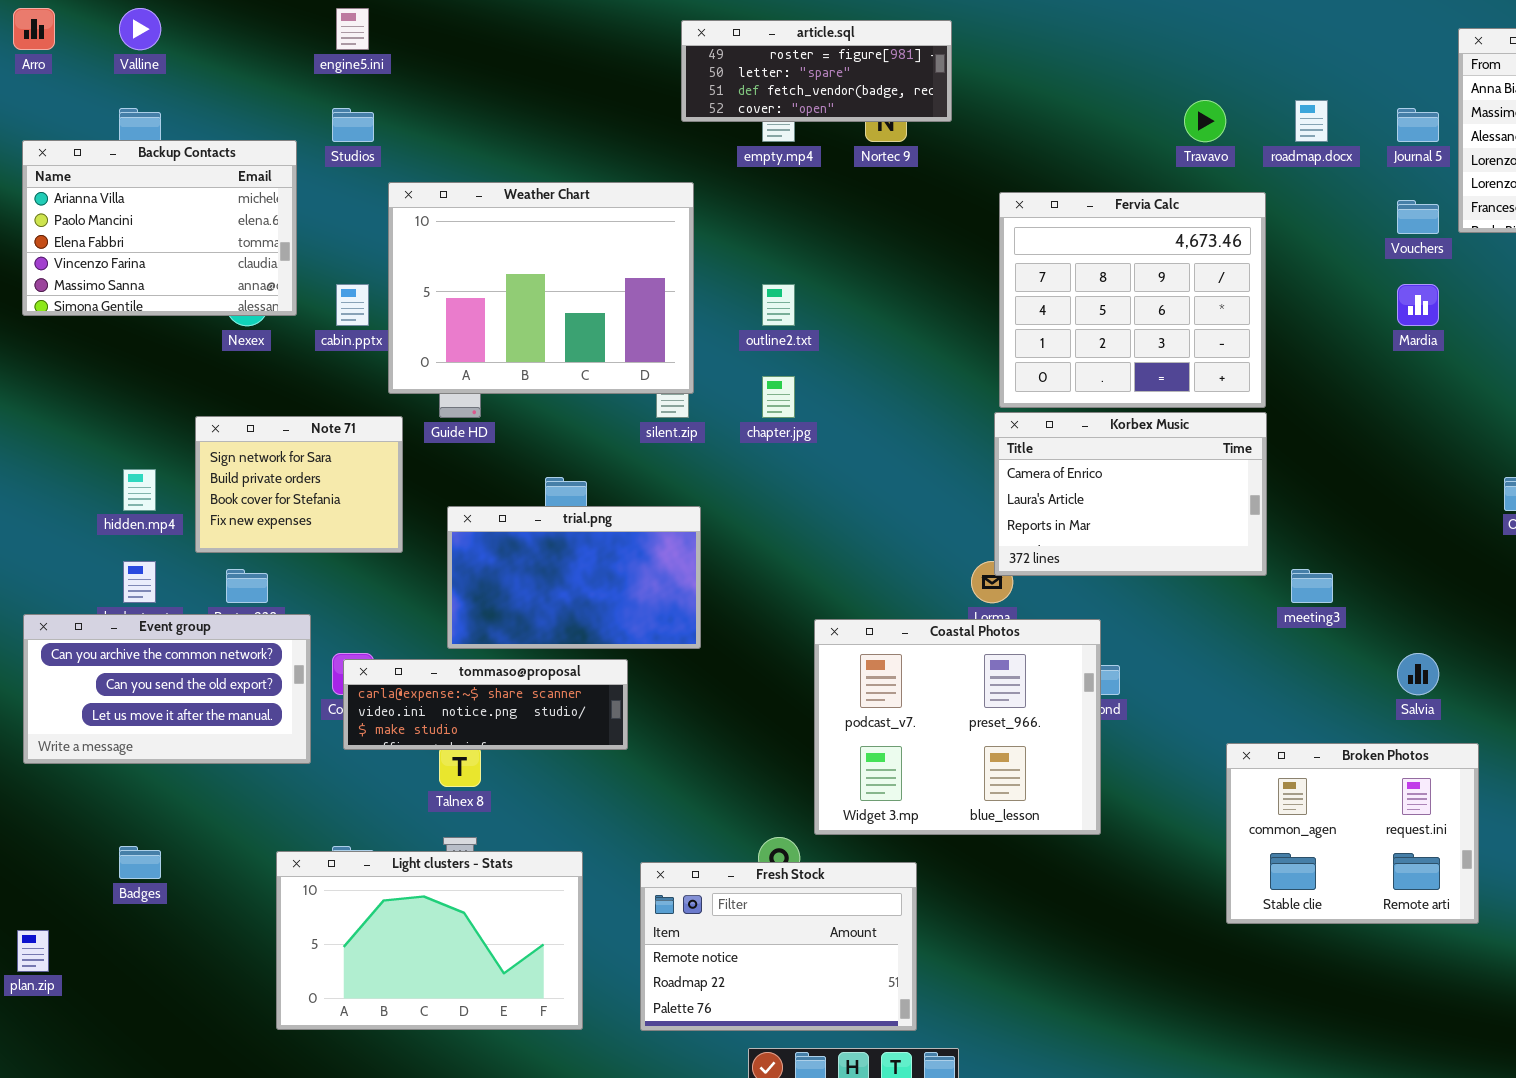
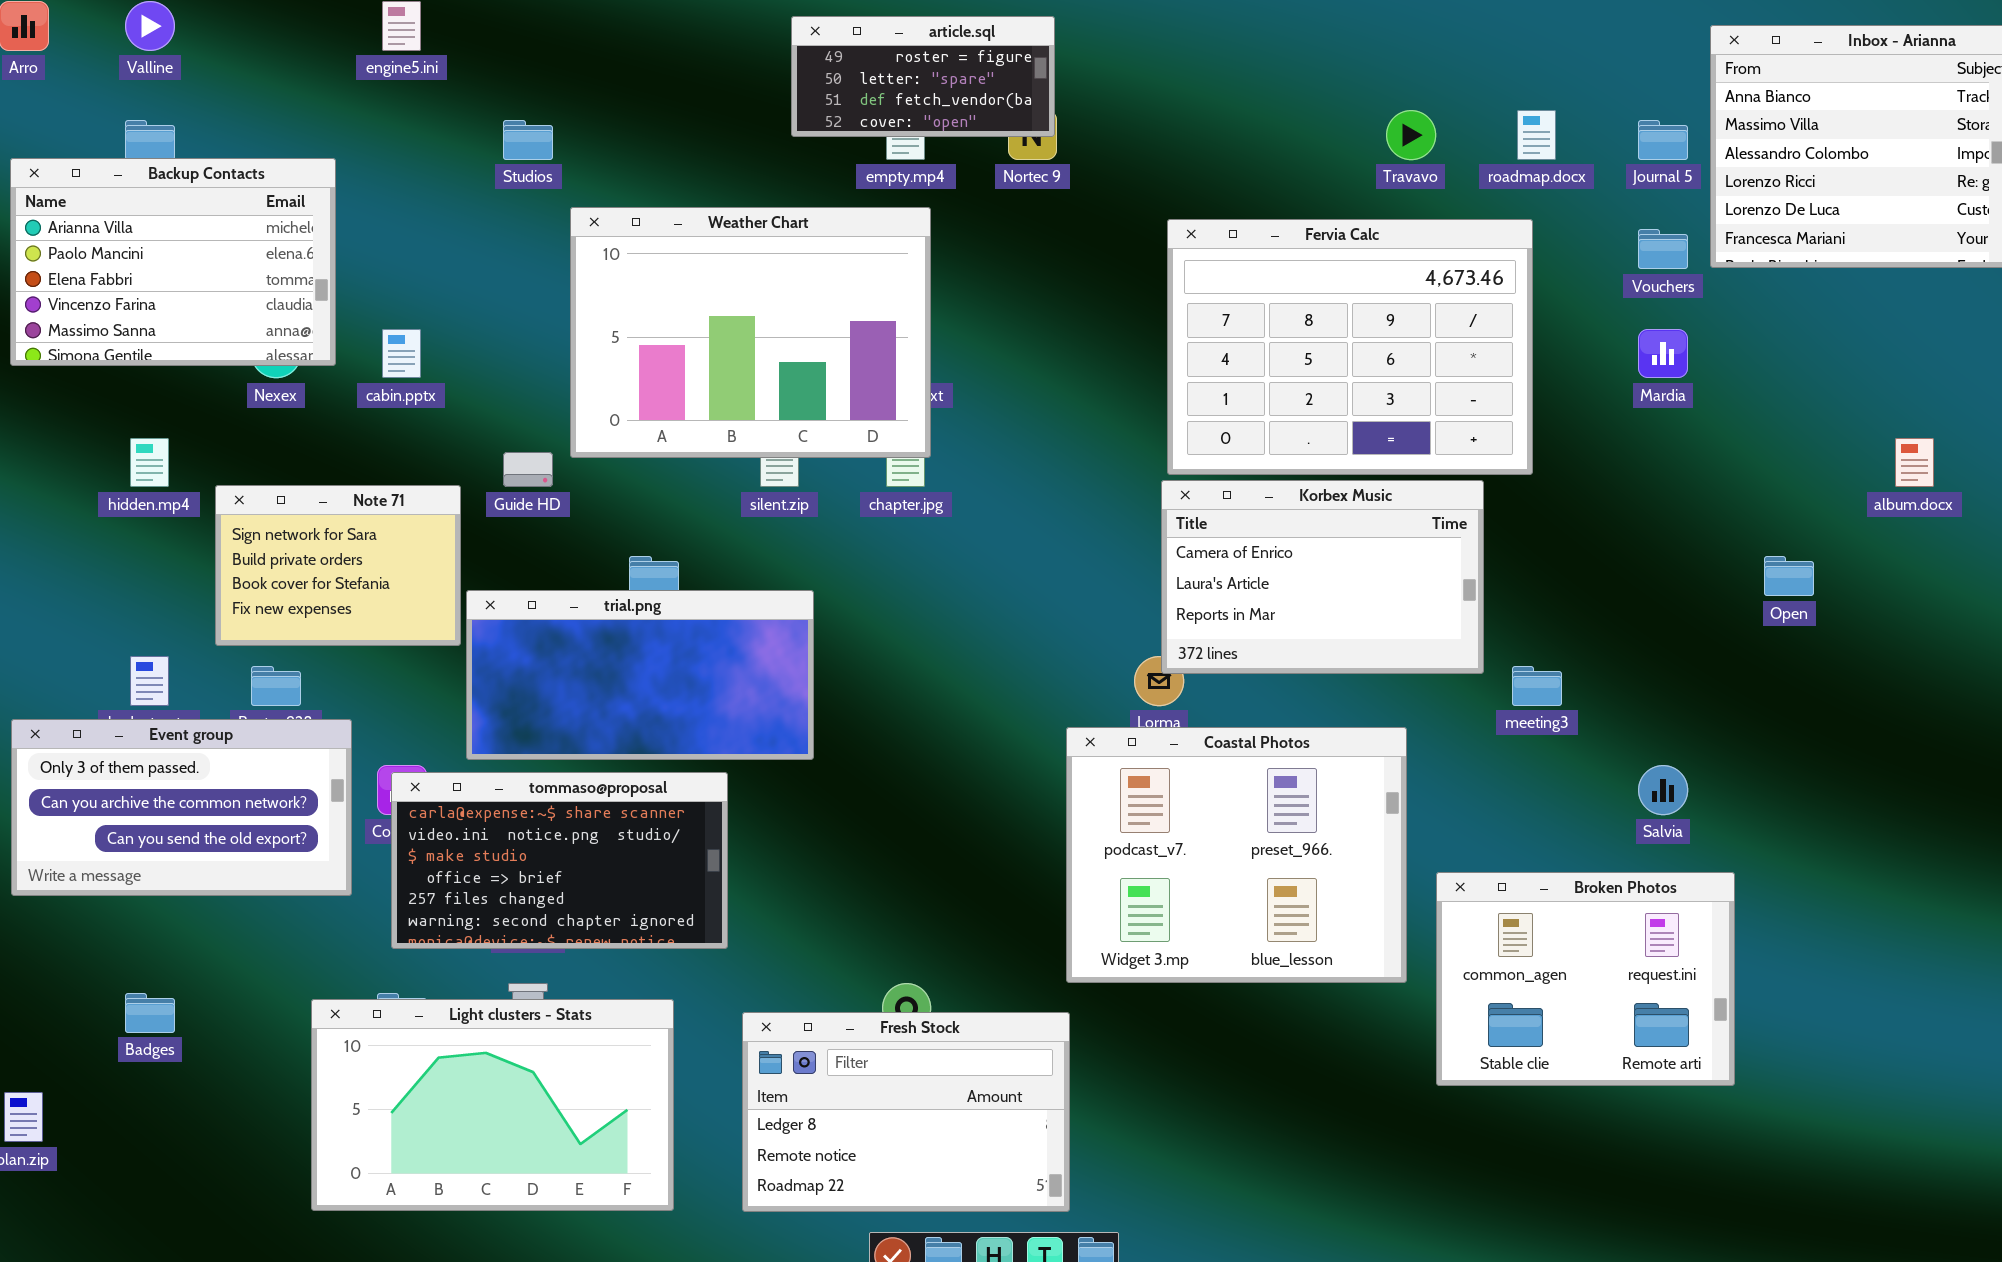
article.sql: [681,20,952,122] -> [791,16,1055,137], resized
Studios: [332,108,374,142] -> [503,120,553,160], moved
Weather Chart: [388,182,694,394] -> [570,207,931,458], moved
Fervia Calc: [999,192,1266,408] -> [1167,219,1533,475], resized
hidden.mp4: [123,469,156,511] -> [130,438,169,487], moved
trial.png: [447,506,701,649] -> [466,590,814,760], resized
Event group: [23,614,311,764] -> [11,719,352,896], scrolled up 1 row
Coastal Photos: [814,619,1101,835] -> [1066,727,1407,983], moved
tommaso@proposal: [343,659,628,750] -> [391,772,728,949], resized
Fresh Stock: [640,862,917,1031] -> [742,1012,1070,1212], scrolled up 1 row

